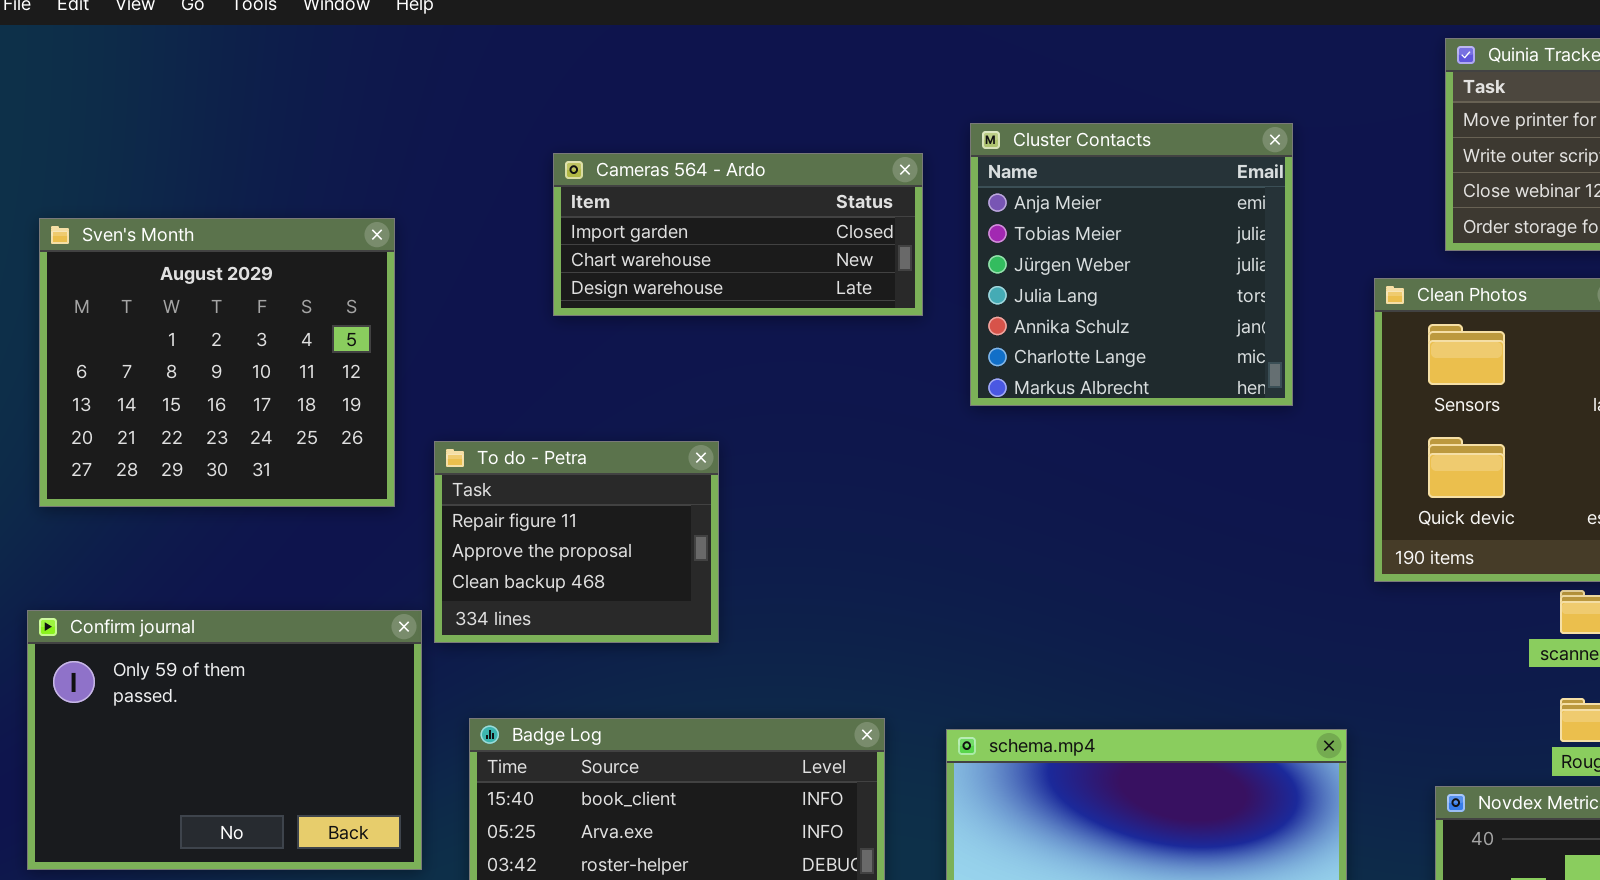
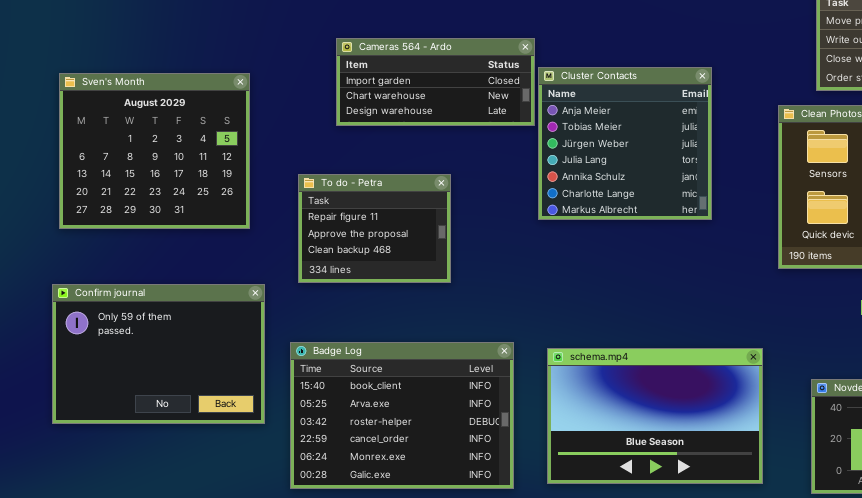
Cluster Contacts: [970,123,1293,406] -> [538,67,712,220], moved
To do - Petra: [434,441,719,643] -> [298,174,451,283], moved

